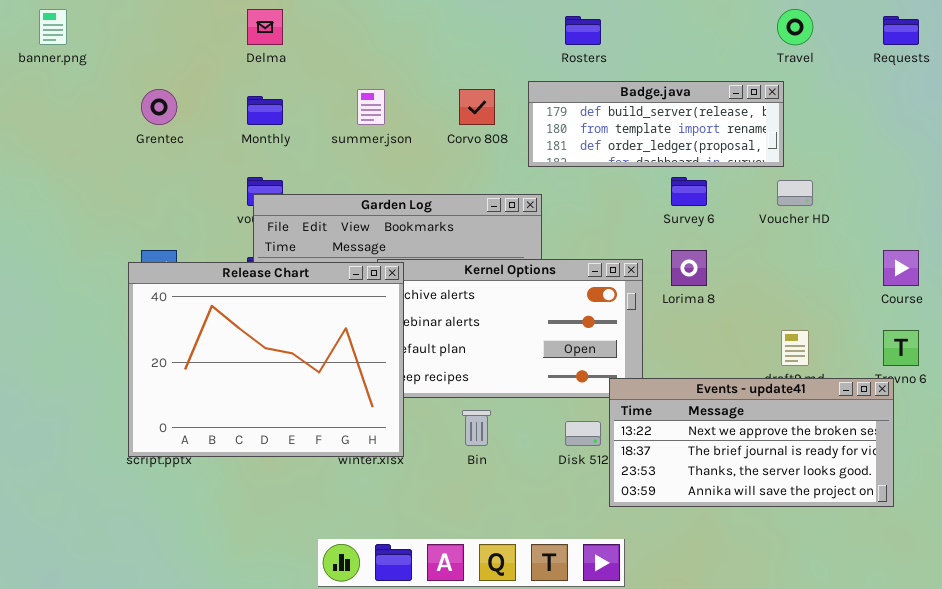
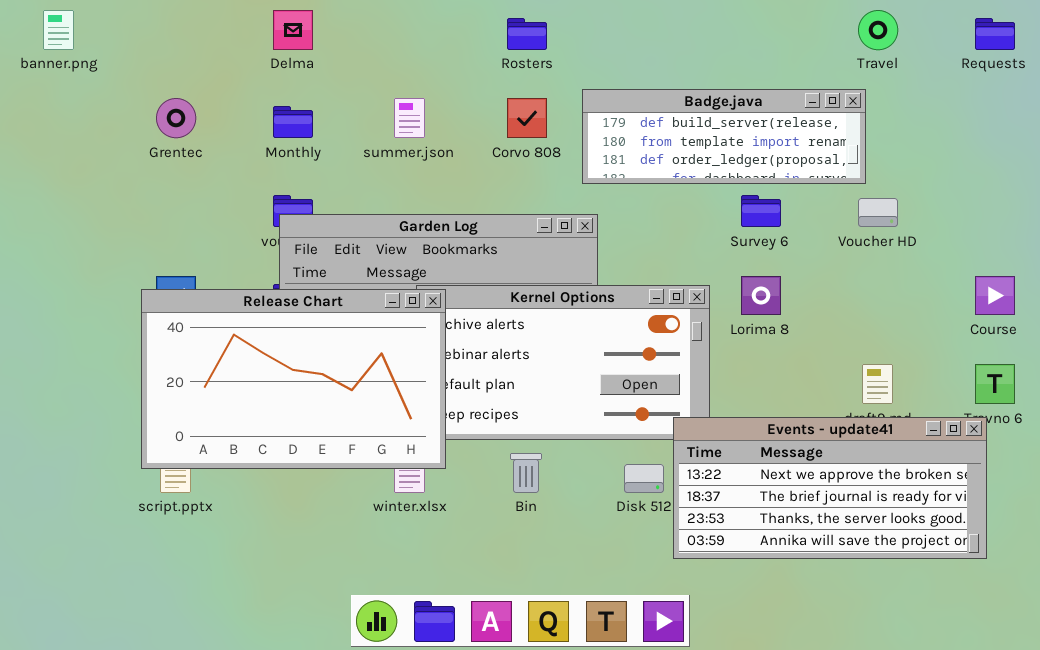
Rosters: [565,16,601,45] -> [507,18,547,50], moved
Release Chart: [128,262,404,457] -> [141,289,446,469], resized

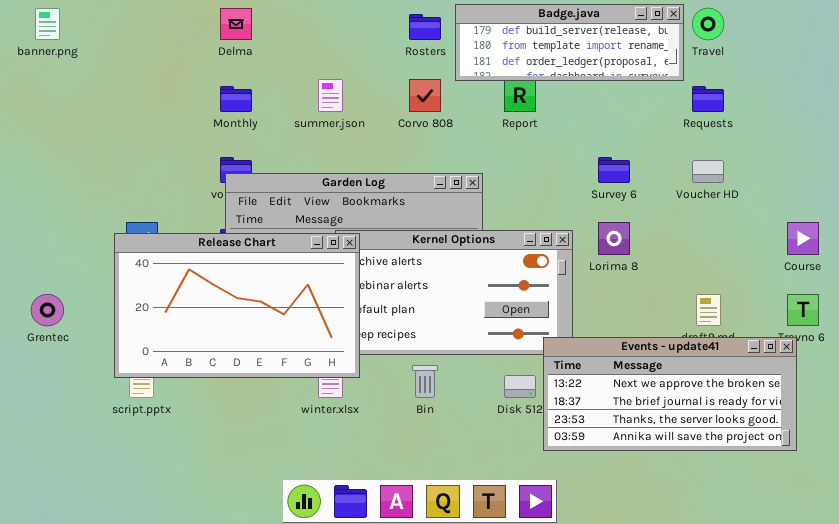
Requests: [975,18,1015,50] -> [692,86,724,112], moved
Badge.java: [582,89,866,184] -> [455,4,684,81], moved
Grentec: [156,98,196,138] -> [31,294,64,326], moved

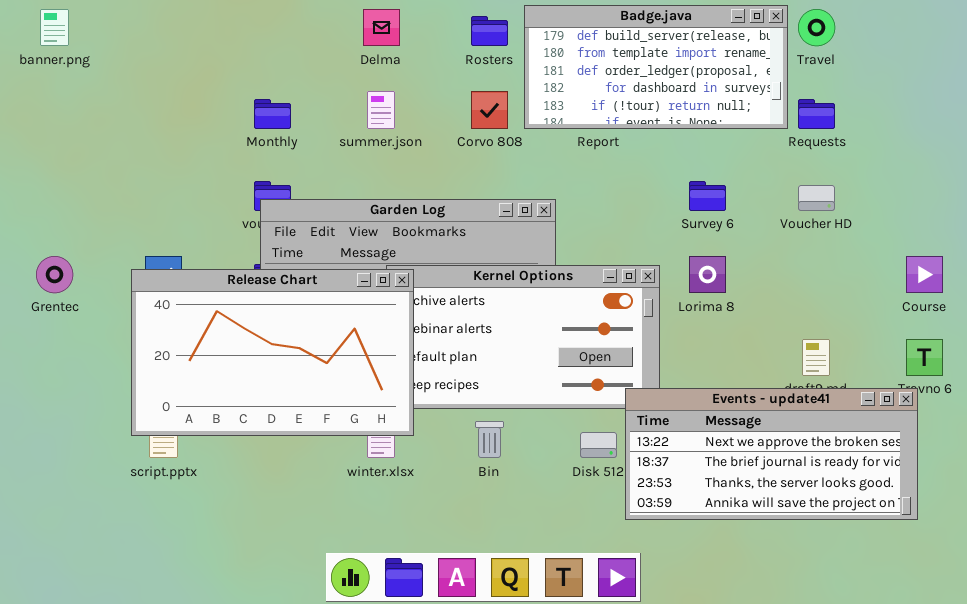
Badge.java: [455,4,684,81] -> [524,5,788,129], resized
Delma: [220,8,252,40] -> [363,9,400,46], moved
Grentec: [31,294,64,326] -> [36,256,73,293], moved

